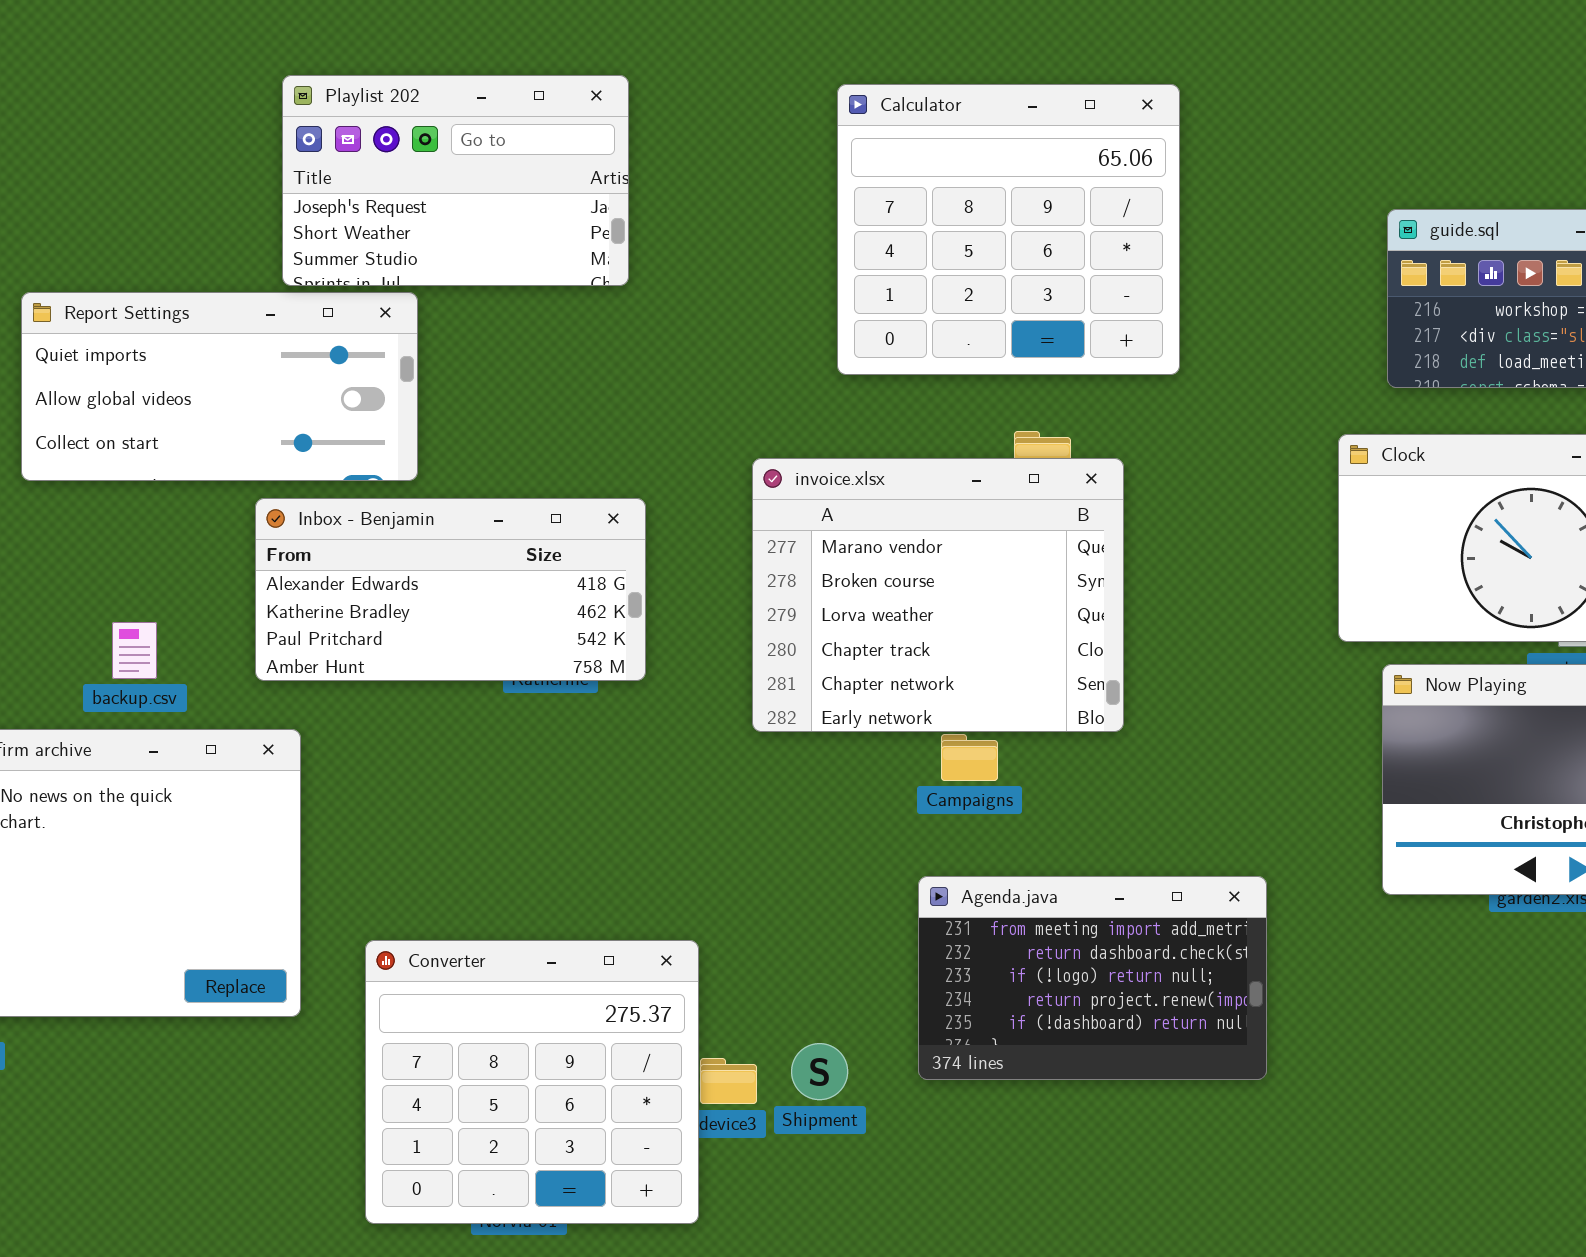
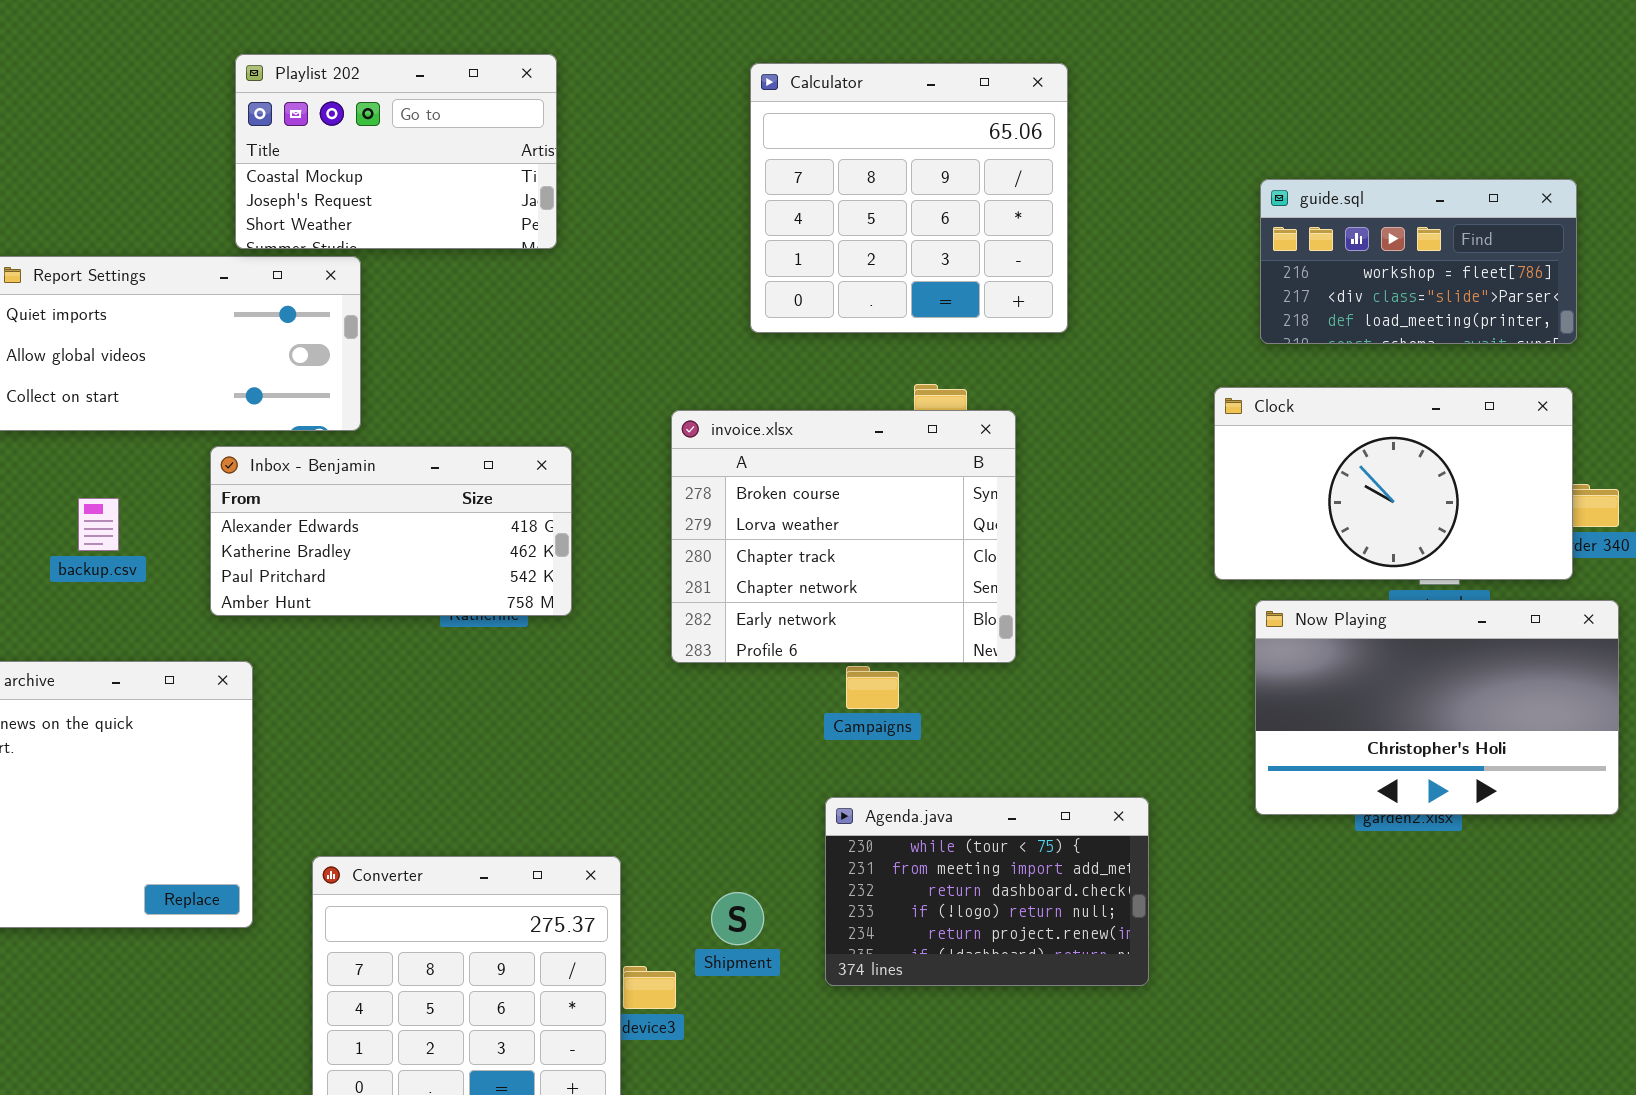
Playlist 202: [282,75,629,286] -> [235,54,557,249], scrolled up 1 row
invoice.xlsx: [752,458,1124,732] -> [671,410,1016,663], scrolled down 1 row
backup.csv: [112,622,157,679] -> [78,498,119,551], moved
Agenda.java: [918,876,1267,1080] -> [825,797,1149,986], scrolled up 1 row
Shipment: [791,1043,848,1100] -> [711,892,764,945], moved

